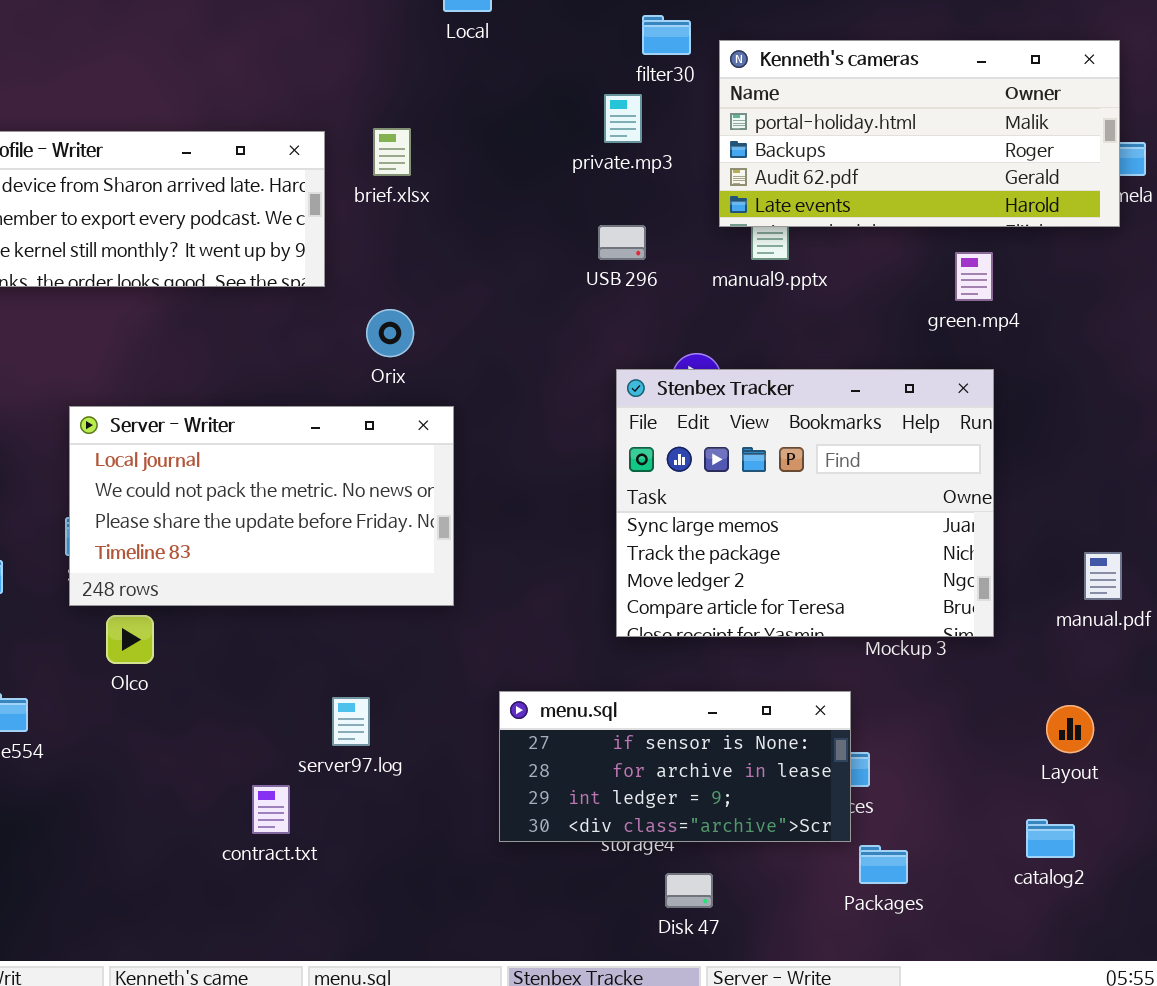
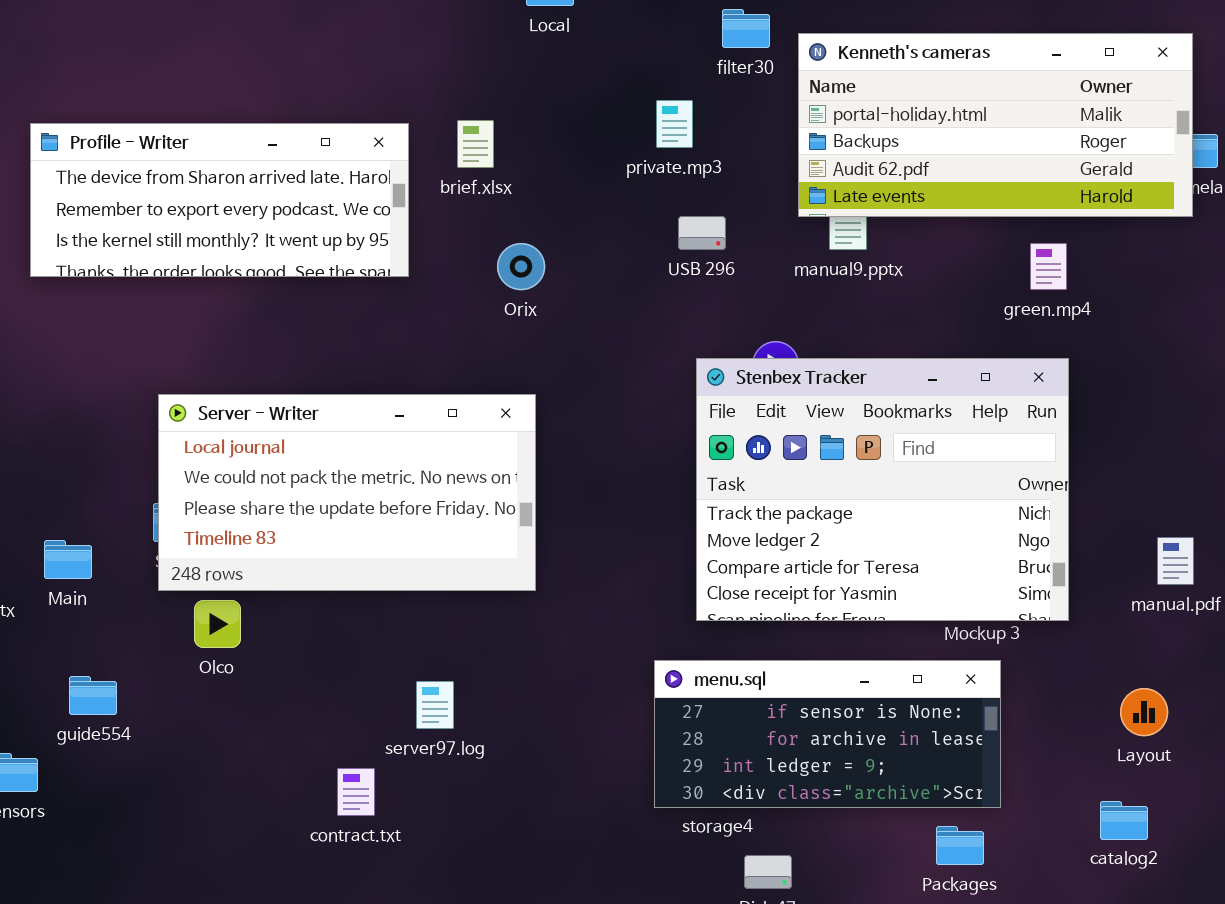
private.mp3: [604,94,642,143] -> [656,100,693,148], moved
Orix: [366,309,414,357] -> [497,243,545,290], moved
Stenbex Tracker: [616,369,994,637] -> [696,358,1069,621], scrolled down 1 row
menu.sql: [499,691,851,842] -> [654,660,1001,808], moved

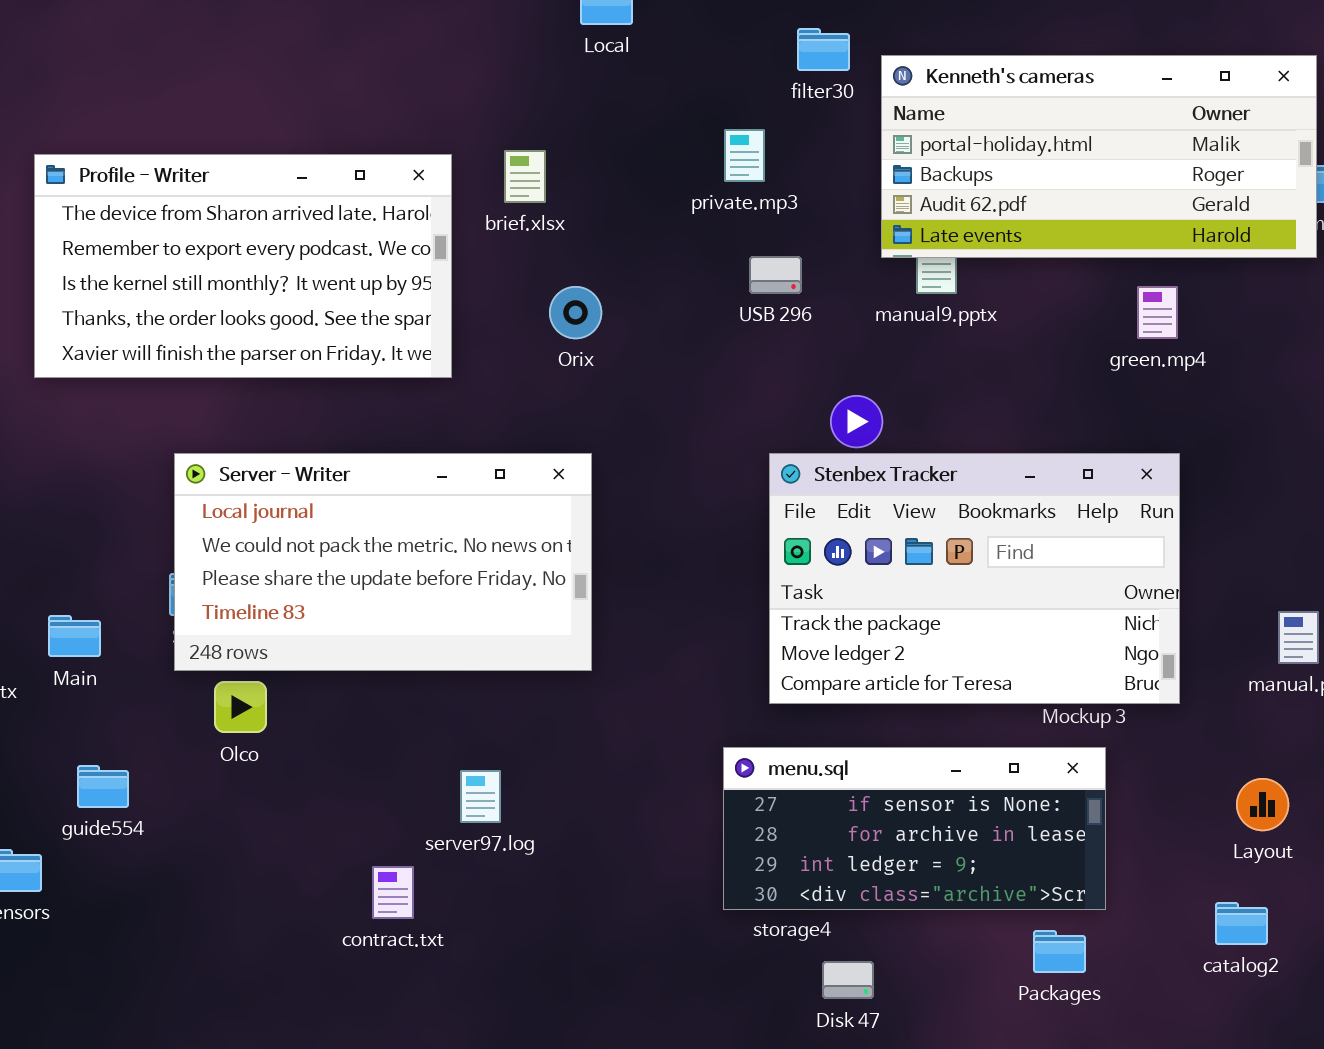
Profile - Writer: [30,123,409,277] -> [34,154,452,378], resized
Stenbex Tracker: [696,358,1069,621] -> [769,453,1180,704], resized

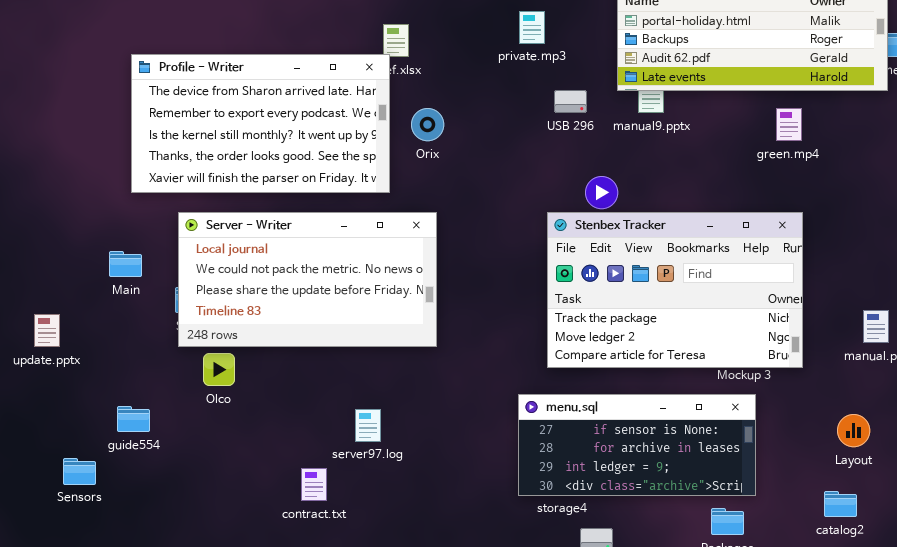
Profile - Writer: [34,154,452,378] -> [131,54,390,193], moved
USB 296: [749,256,802,294] -> [554,90,587,113], moved
Main: [48,615,101,657] -> [109,251,142,277], moved

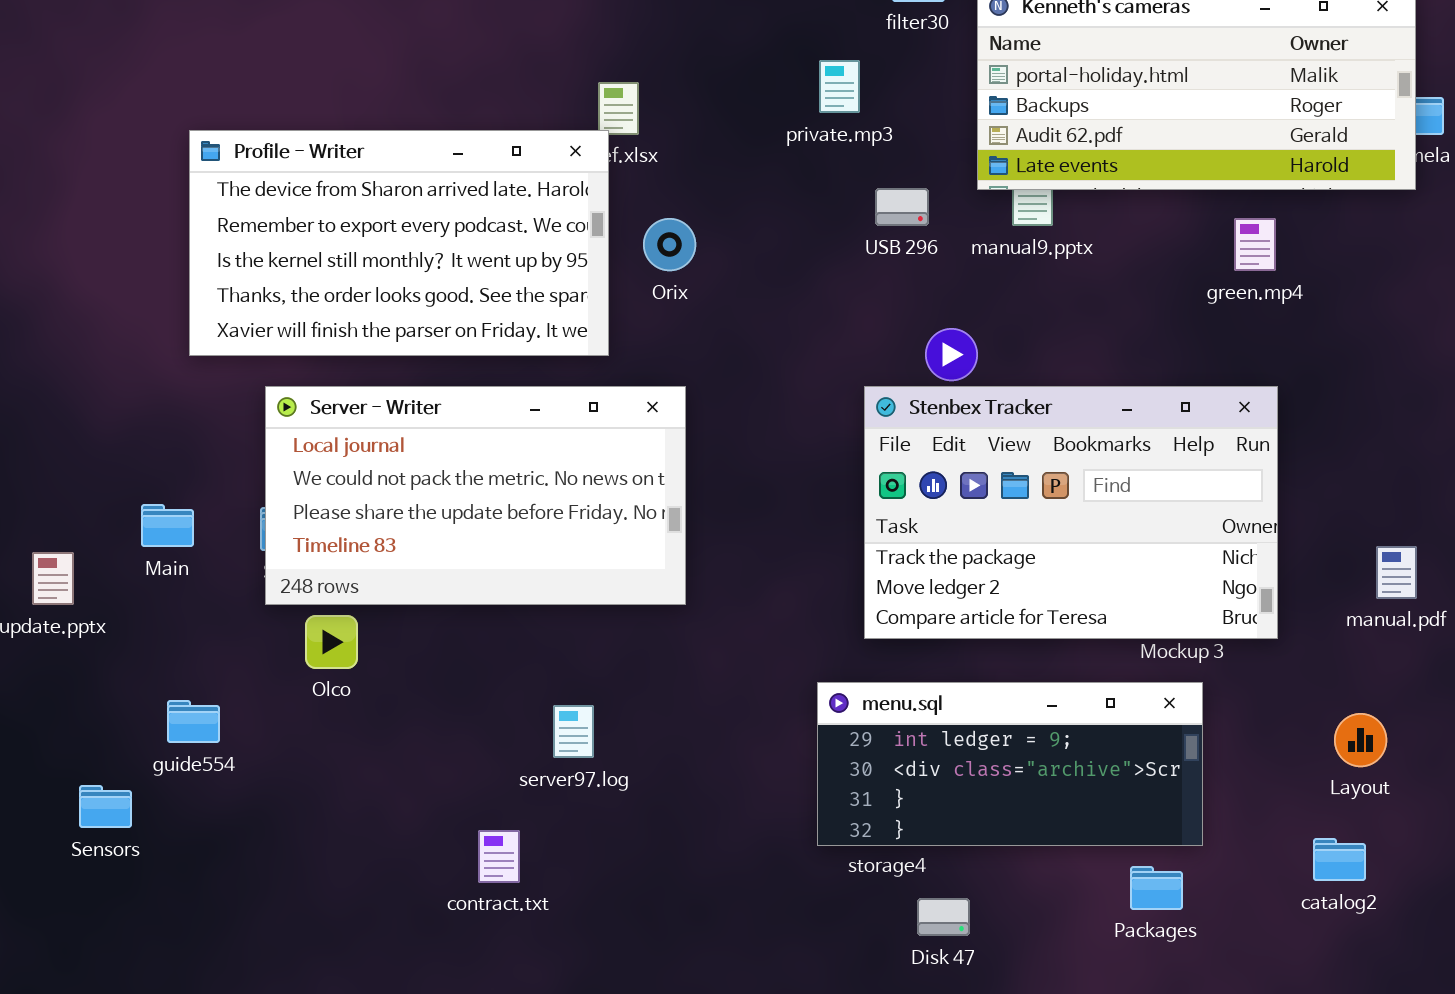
Main: [109,251,142,277] -> [141,504,194,547], moved
menu.sql: [518,394,756,496] -> [817,682,1203,846], scrolled down 2 rows
contract.txt: [301,468,327,501] -> [478,830,520,883], moved

